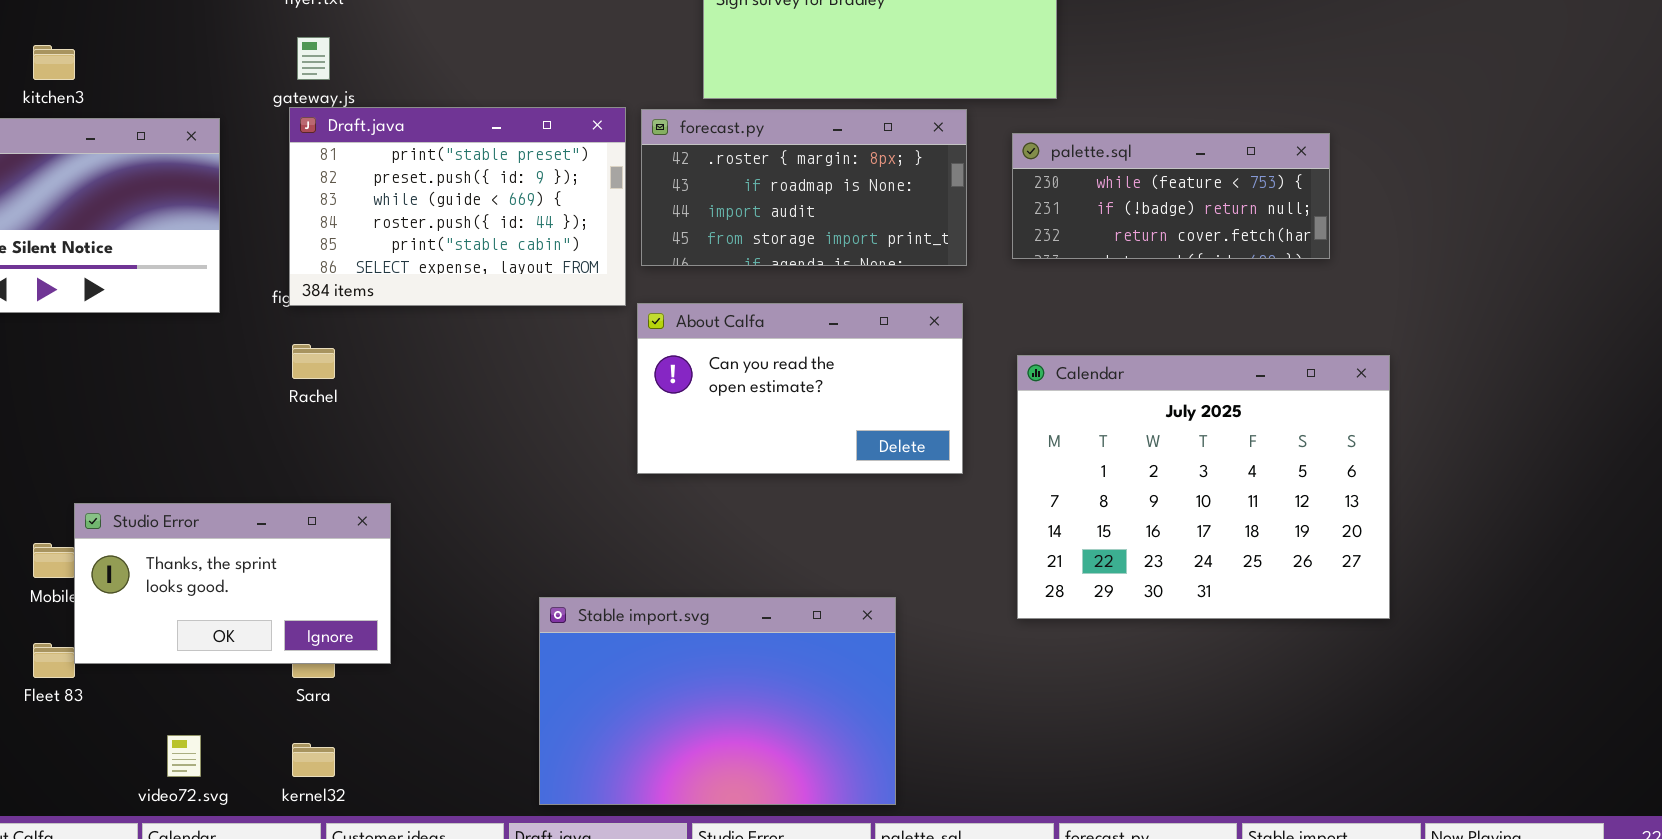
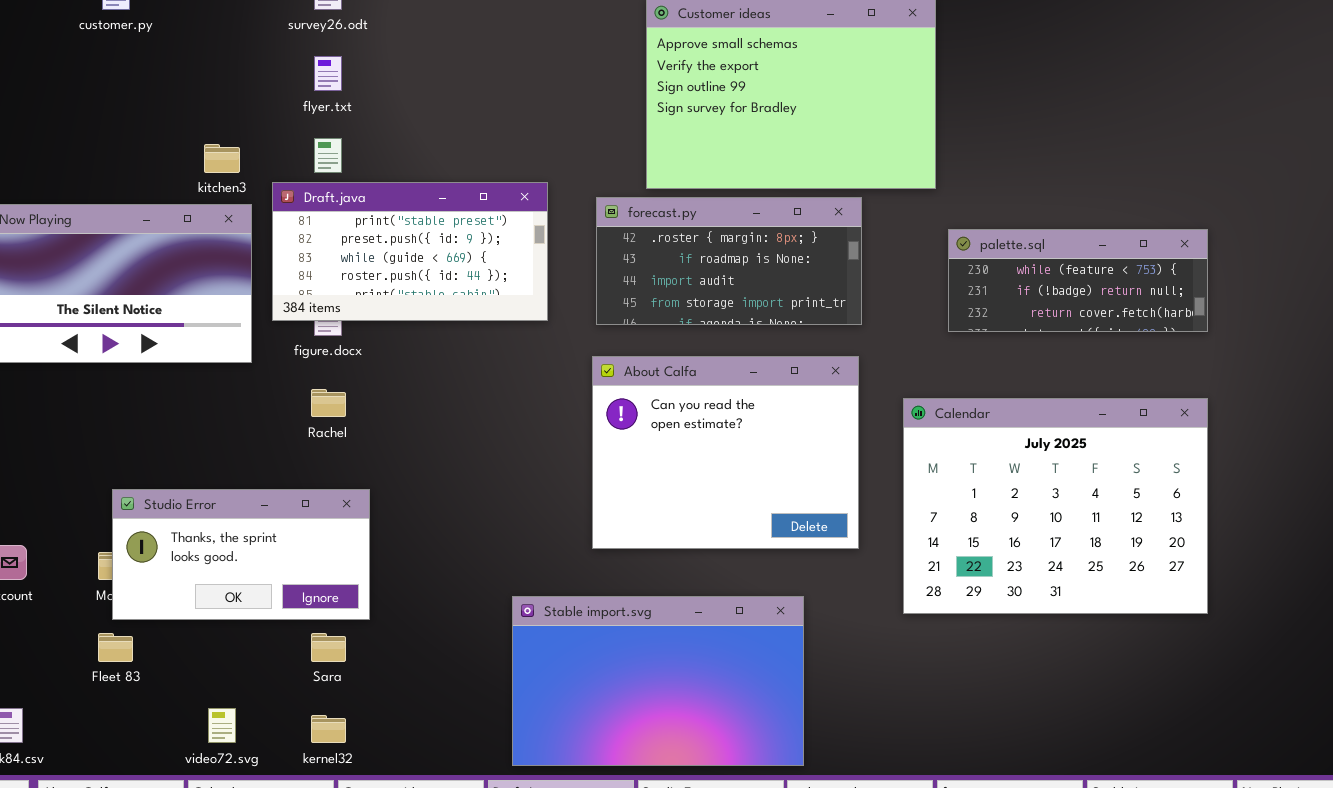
kitchen3: [33,45,75,80] -> [204,144,240,173], moved
Draft.java: [289,107,626,306] -> [272,182,548,321], moved, resized
palette.sql: [1012,133,1330,259] -> [948,229,1208,332], moved
About Calfa: [637,303,963,474] -> [592,356,859,549], resized
Studio Error: [74,503,391,664] -> [112,489,370,620], moved

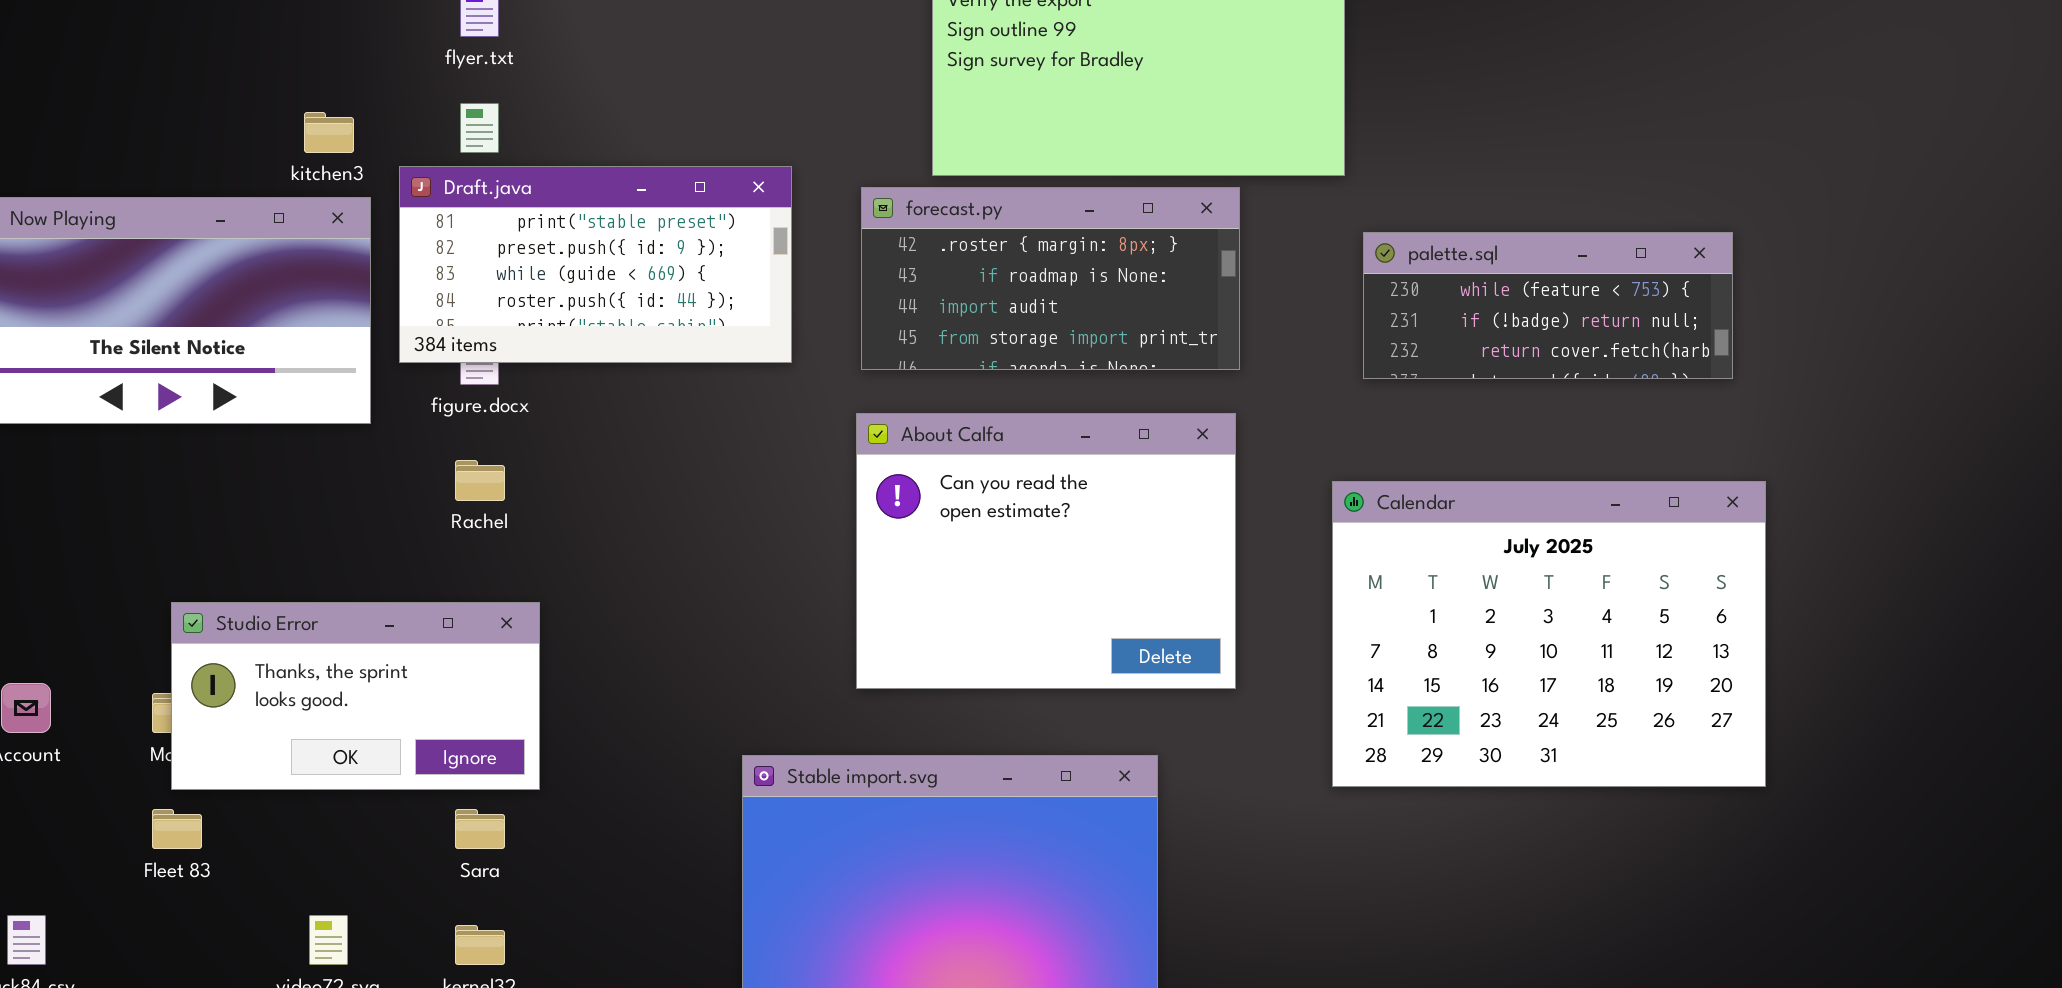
Calendar: [903,398,1208,614] -> [1332,481,1766,787], moved

